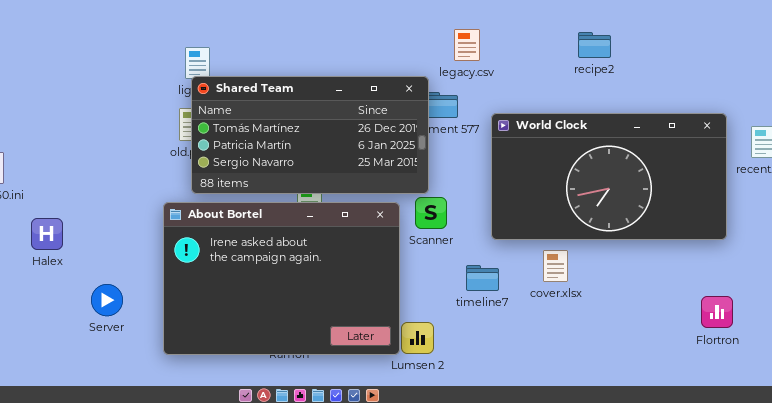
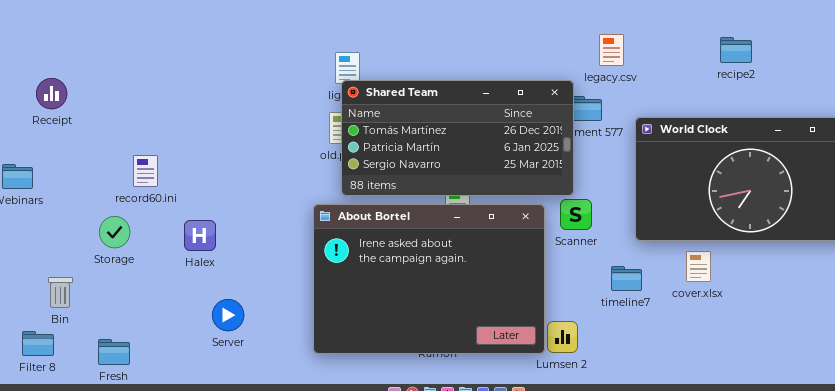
Server: [91,284,123,316] -> [212,299,244,331], moved

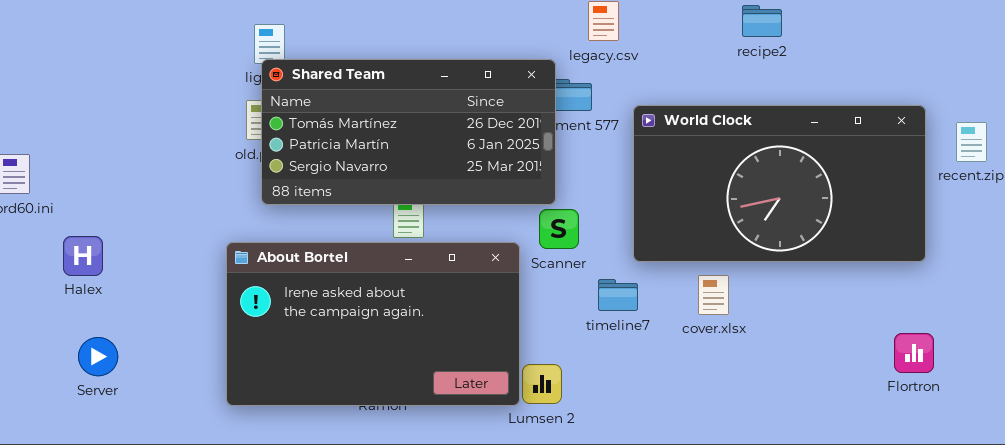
About Bortel: [313,204,545,354] -> [226,242,520,406], resized
timeline7: [611,266,642,291] -> [598,279,638,311], moved
Server: [212,299,244,331] -> [78,337,118,376], moved

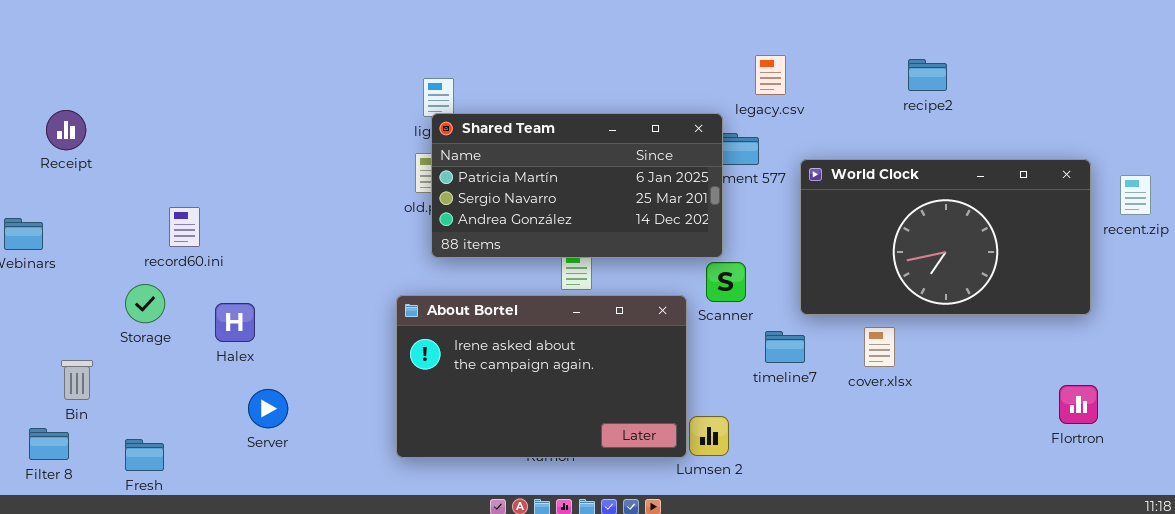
Shared Team: [261,59,556,205] -> [431,113,723,258], scrolled down 1 row
Halex: [63,236,103,276] -> [215,303,255,342], moved

